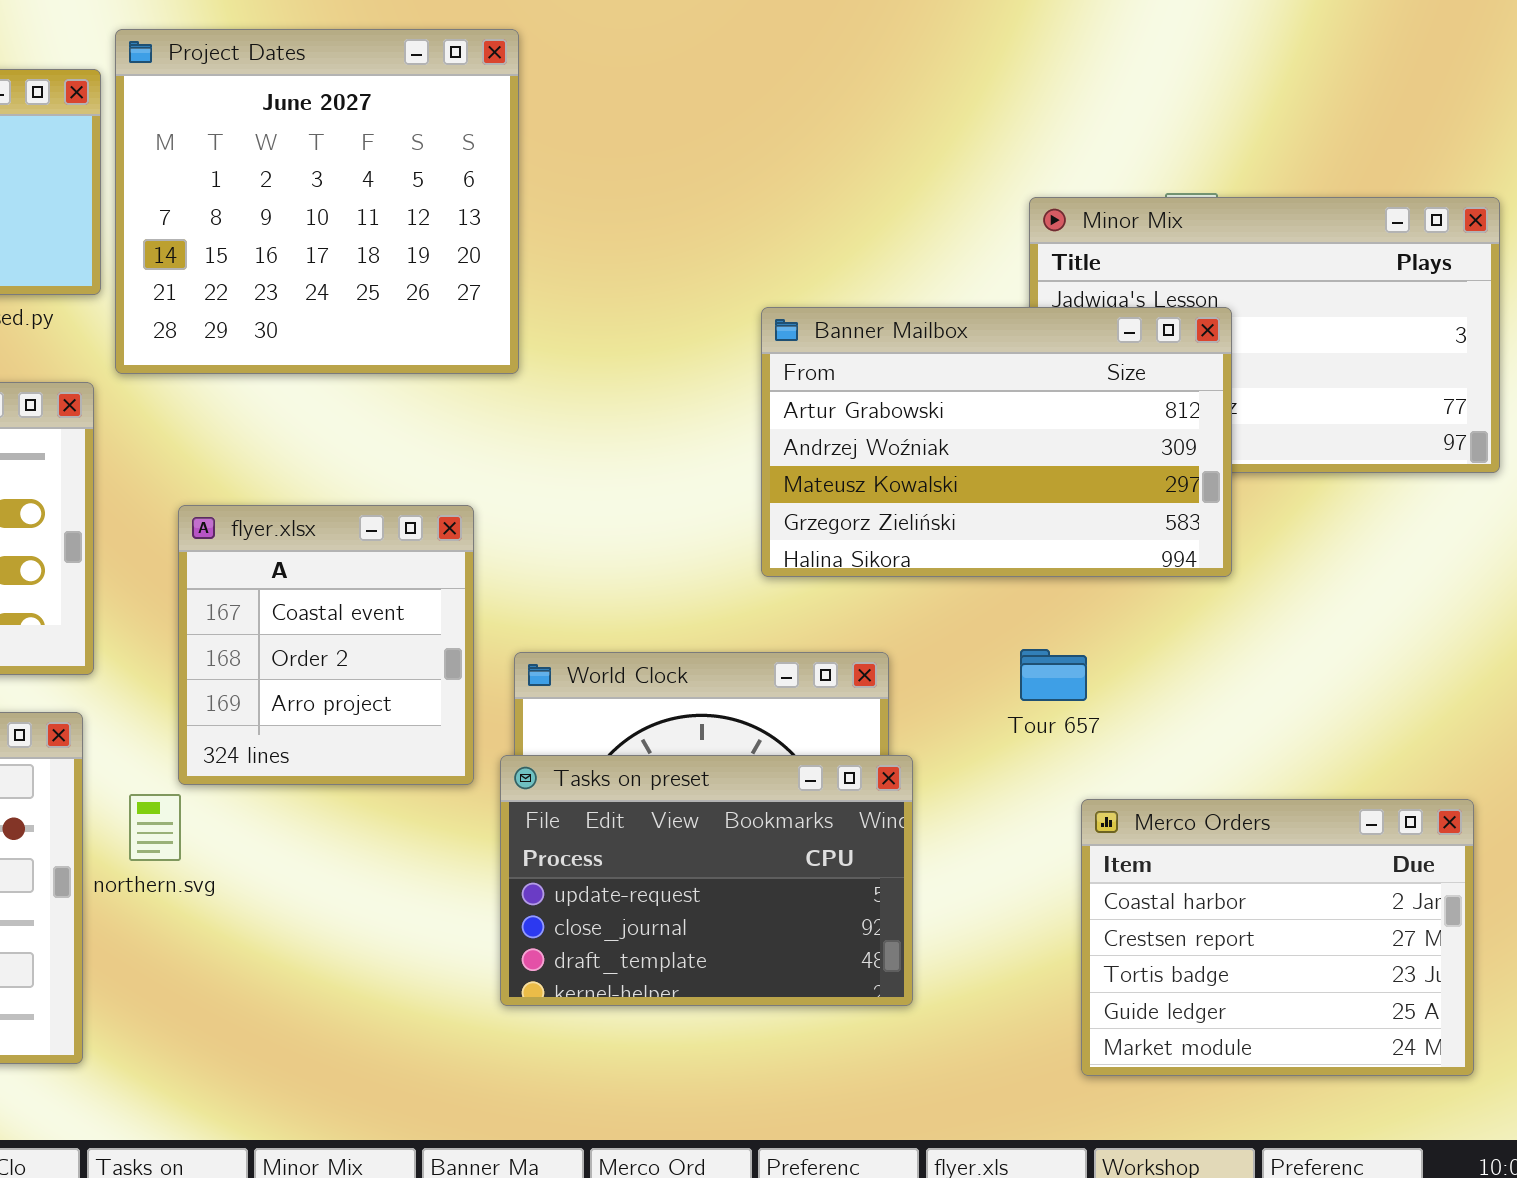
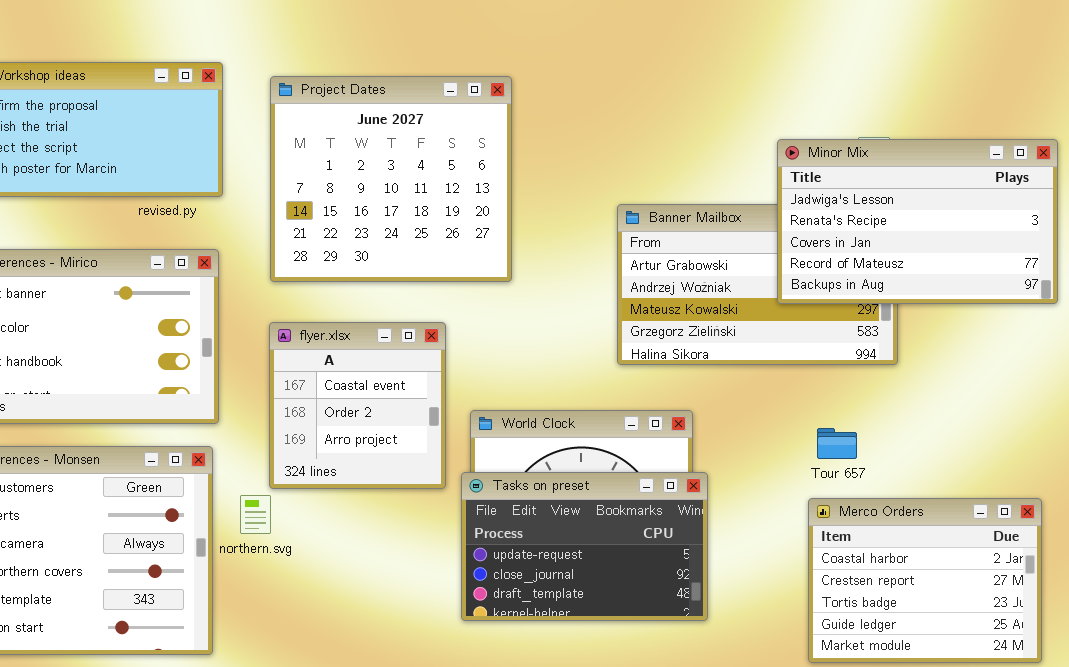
Project Dates: [115,29,519,374] -> [270,76,512,282], moved
Minor Mix: [1029,197,1500,473] -> [777,139,1058,304], raised
Tour 657: [1020,649,1087,701] -> [817,428,857,459], moved

